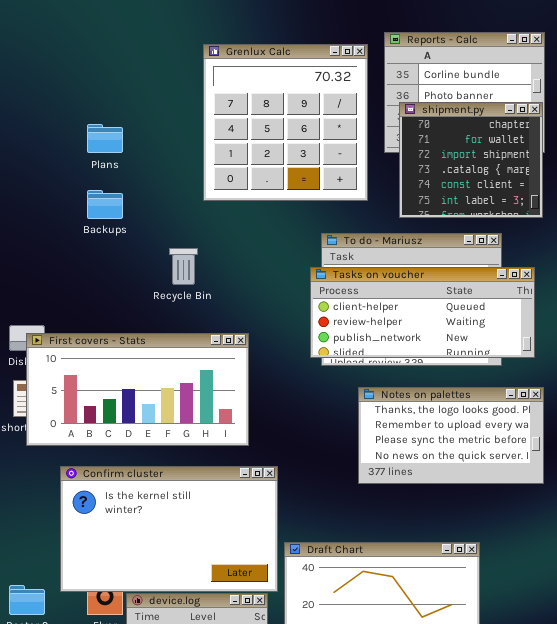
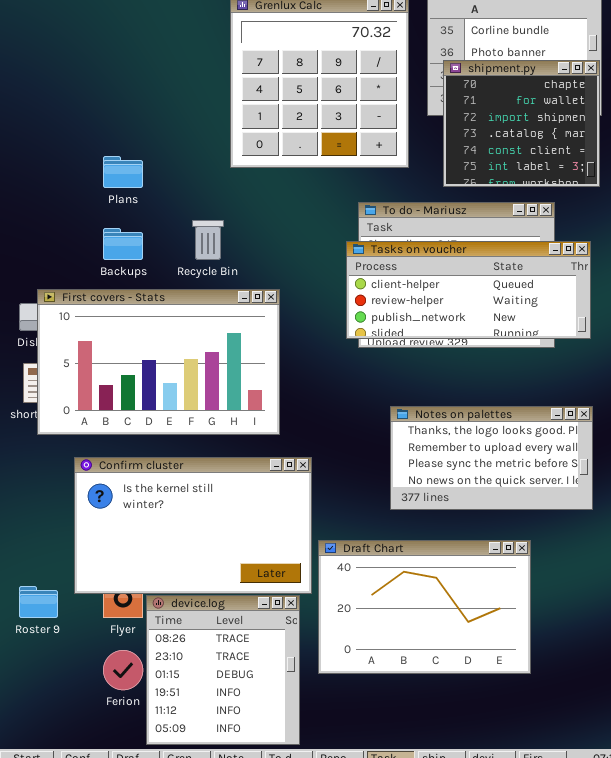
Plans: [87,124,123,153] -> [103,156,143,188], moved
Backups: [87,190,123,219] -> [103,228,143,260], moved
First covers - Stats: [26,333,249,446] -> [37,289,280,435], resized
Notes on palettes: [358,387,544,484] -> [390,406,593,510], moved

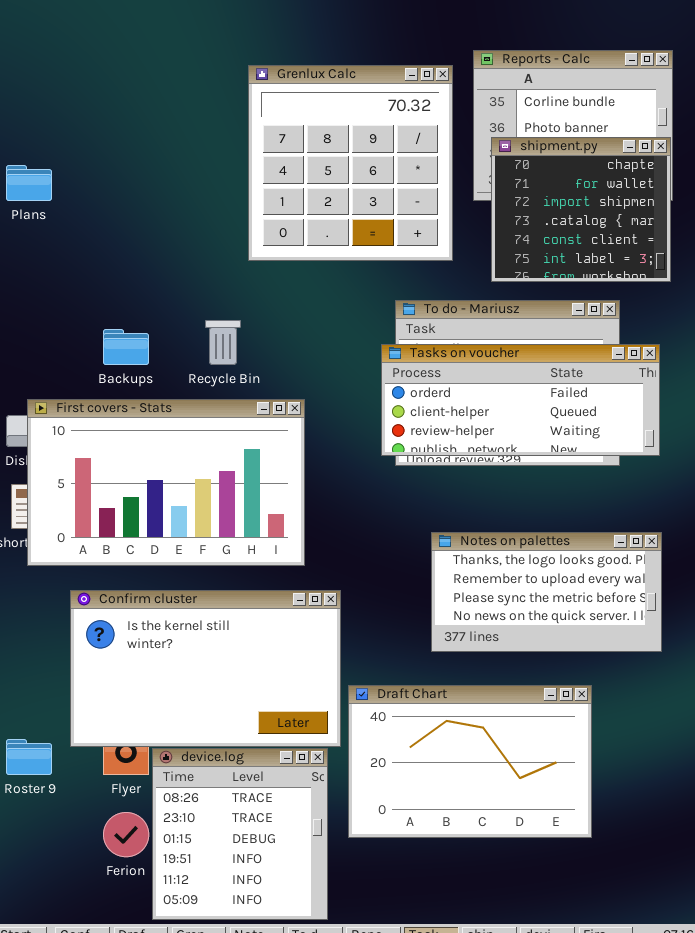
Plans: [103,156,143,188] -> [6,165,52,201], moved
Tasks on voucher: [346,241,591,339] -> [381,344,660,456], scrolled up 1 row

